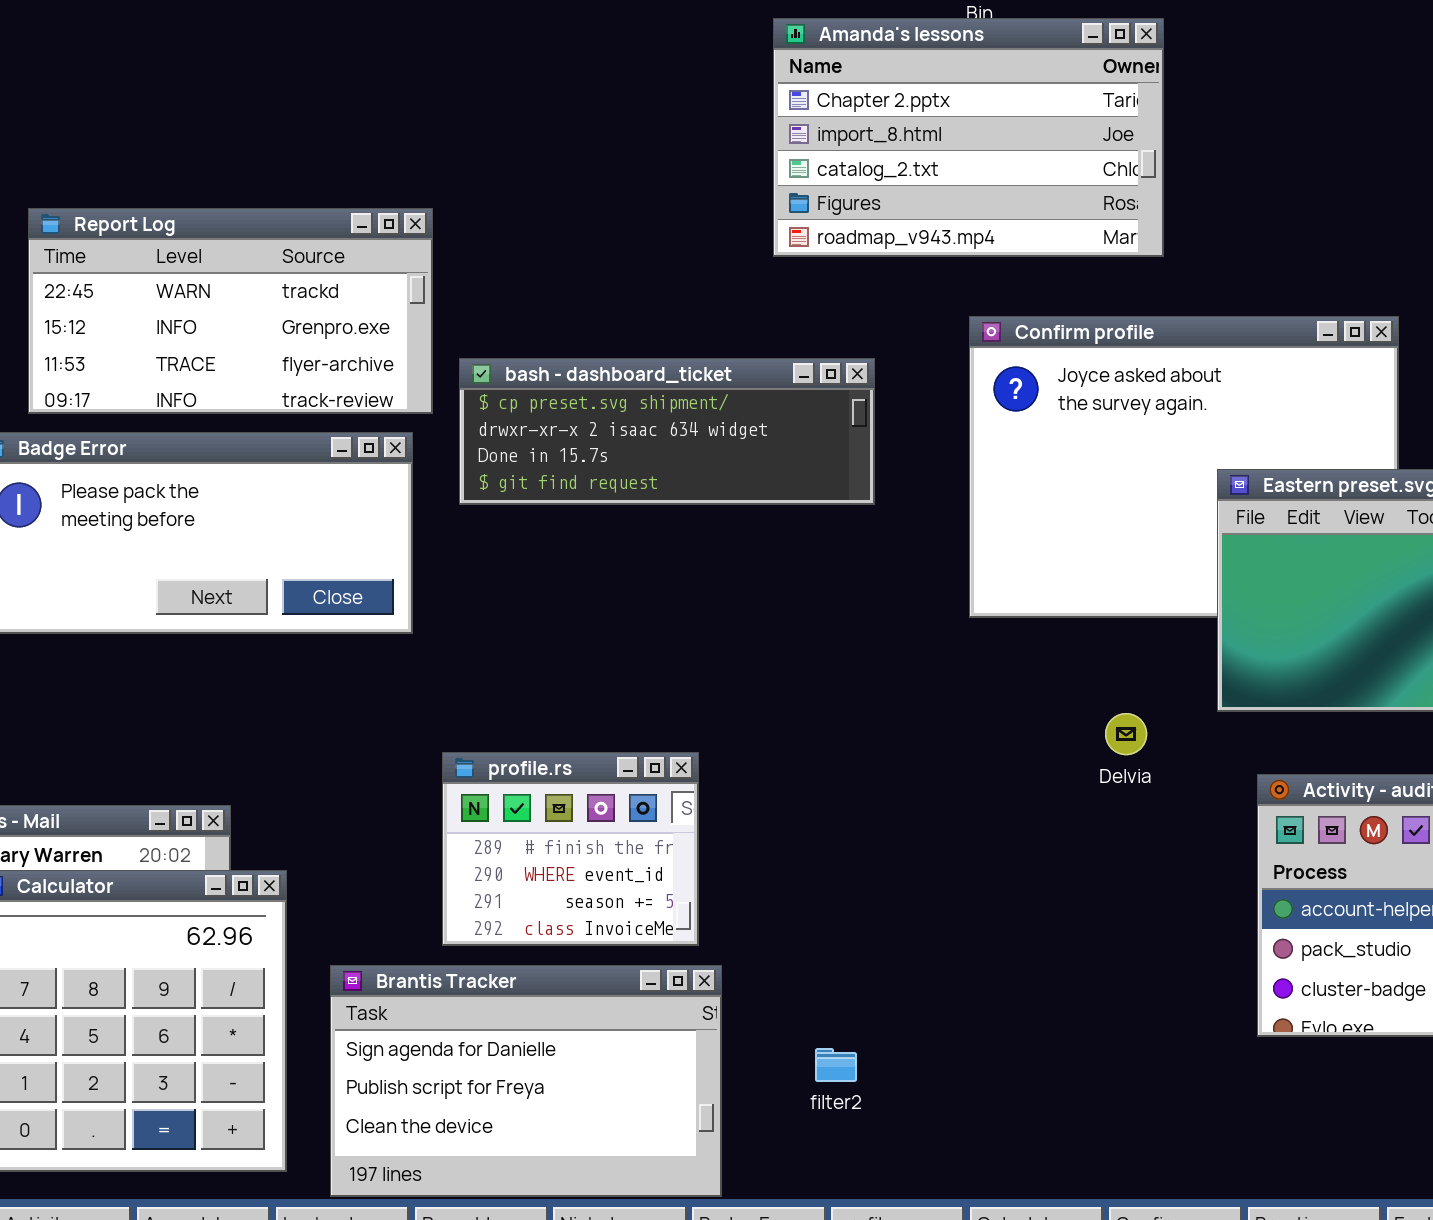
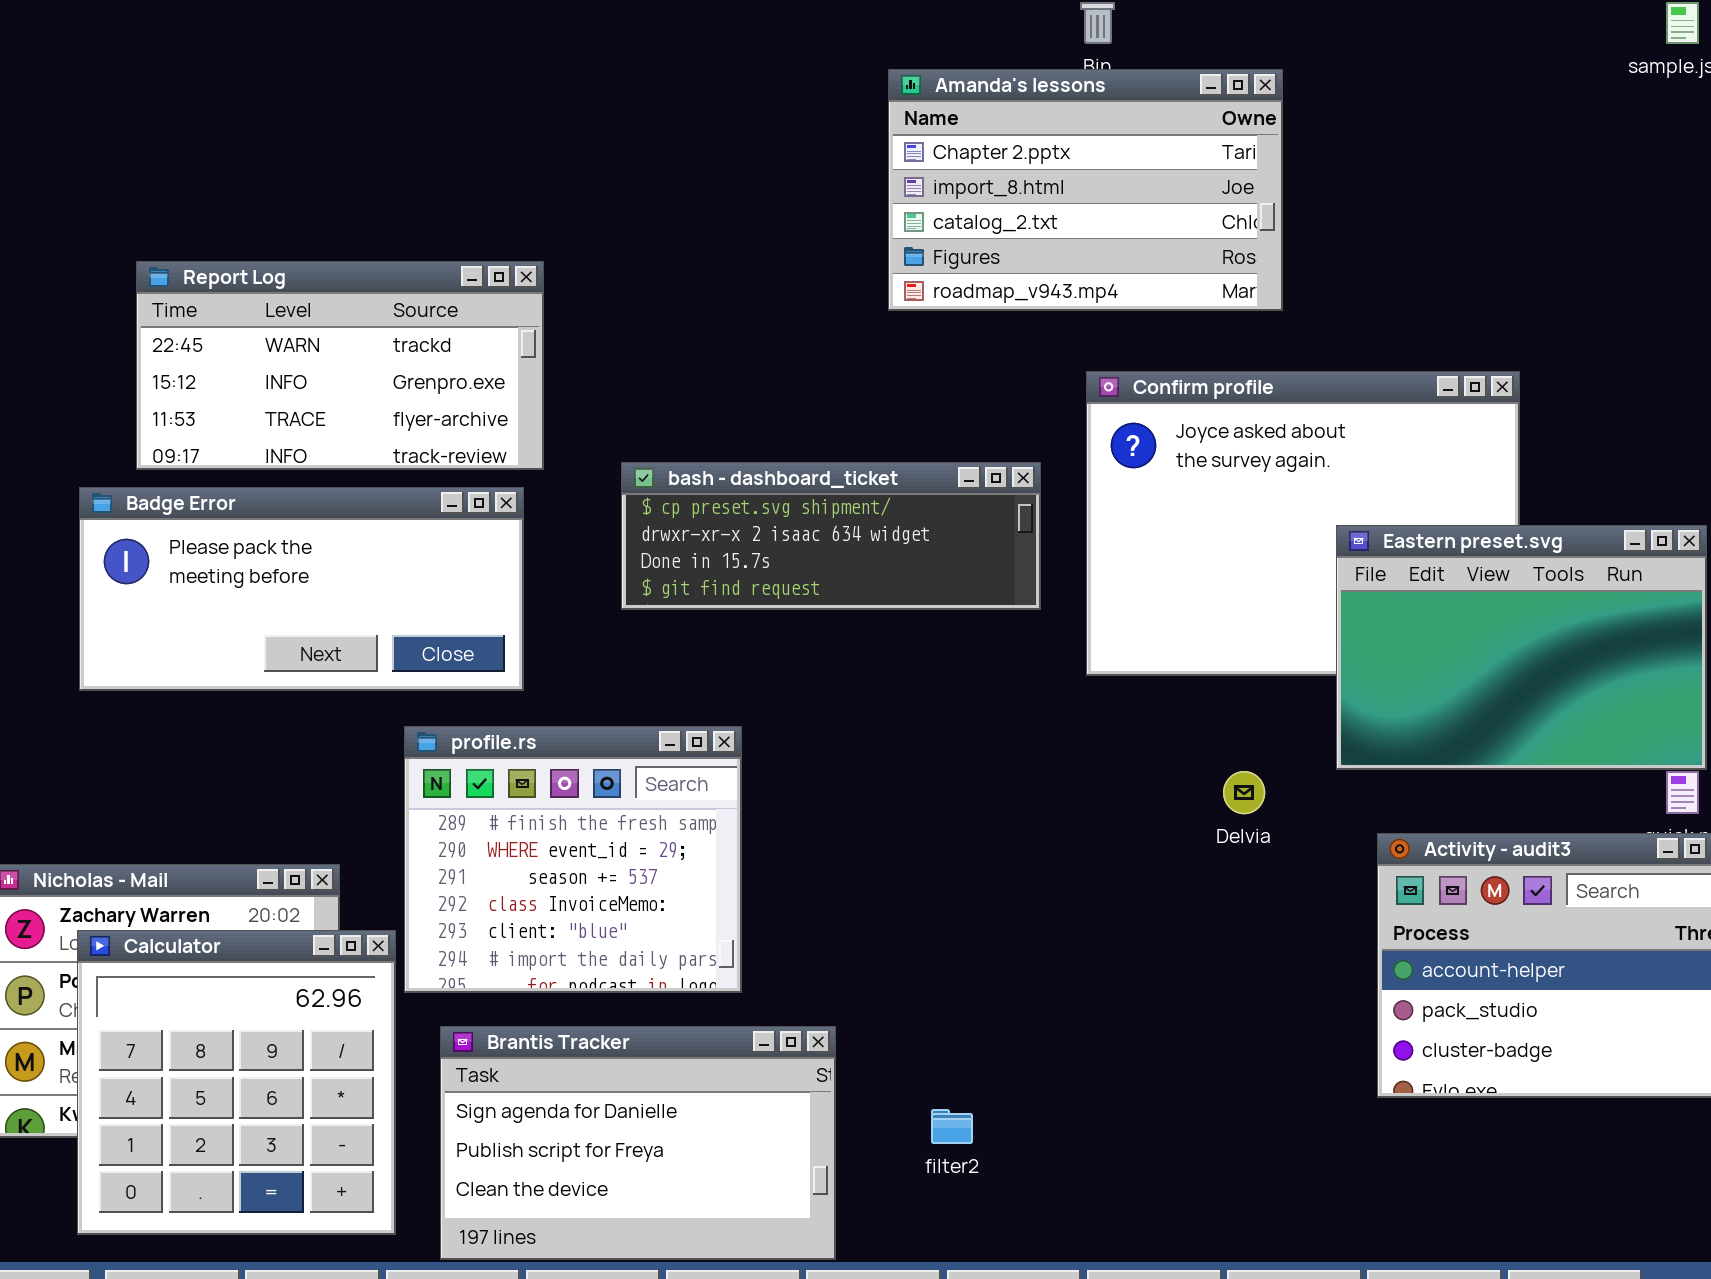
bash - dashboard_ticket: [459,358,875,505] -> [621,462,1041,610], moved
profile.rs: [442,752,699,946] -> [404,726,742,993], moved, resized

